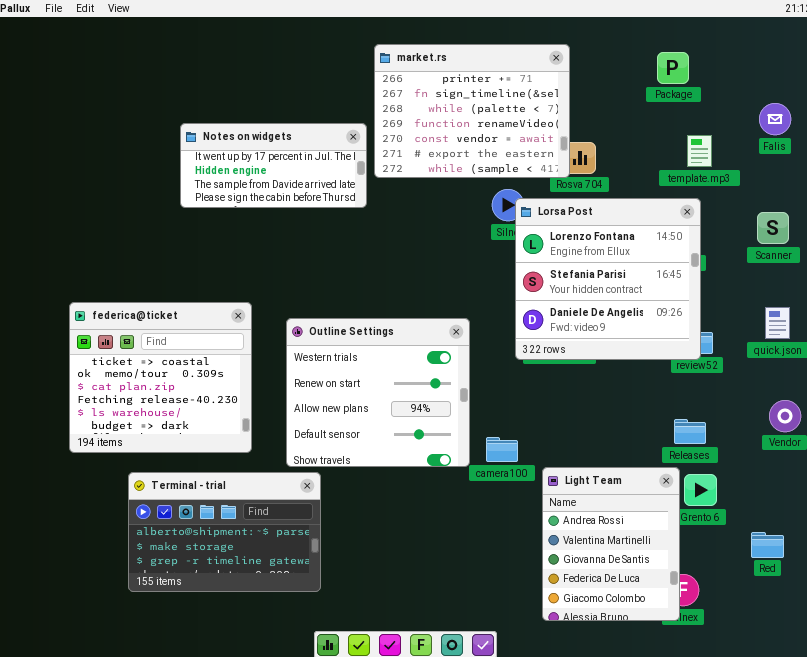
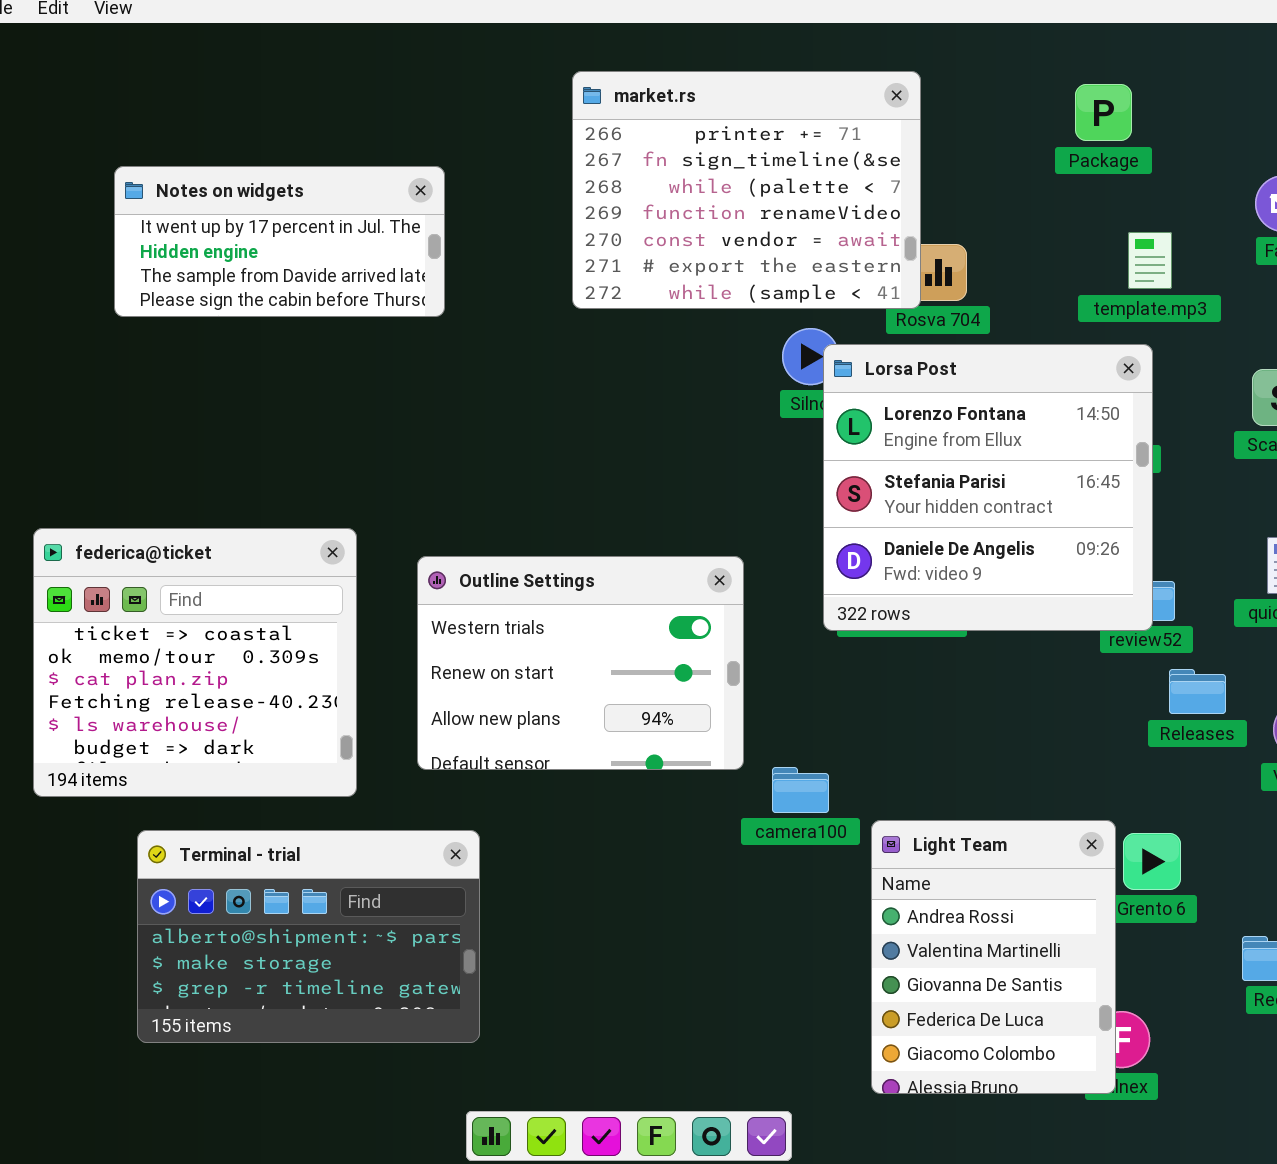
Notes on widgets: [180,123,367,208] -> [114,166,445,317], moved
Outline Settings: [286,318,470,467] -> [417,556,744,770], resized
Releases: [674,419,706,444] -> [1169,669,1226,714], moved

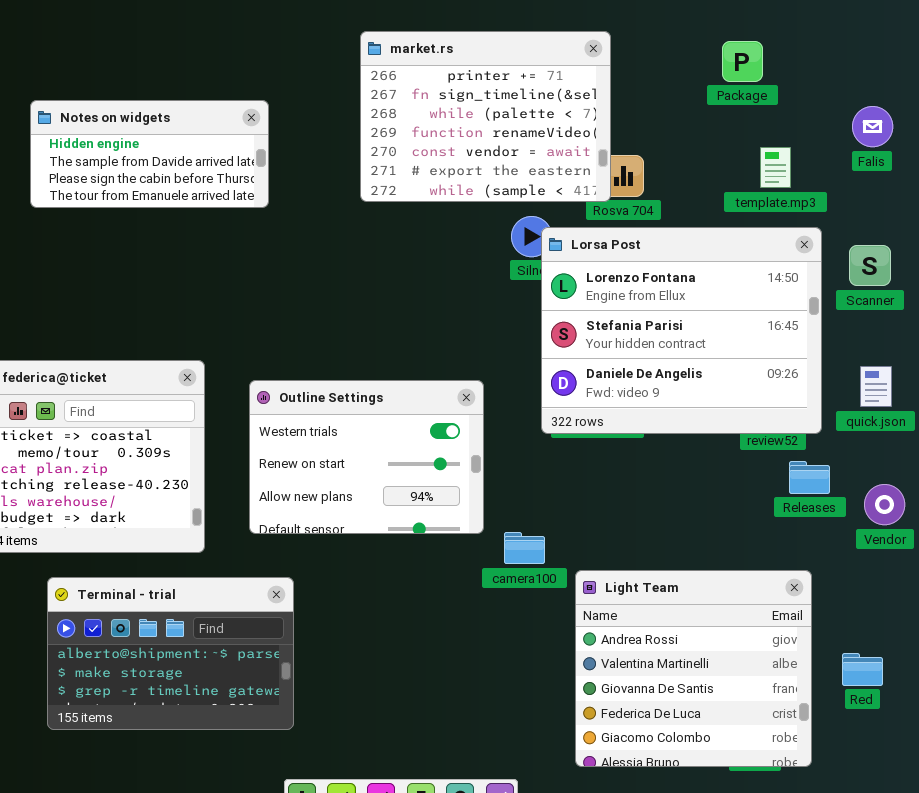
Notes on widgets: [114,166,445,317] -> [30,100,269,208], scrolled down 1 row
Lorsa Post: [823,344,1153,631] -> [541,227,822,434], resized
Light Team: [871,820,1116,1094] -> [575,570,812,767], resized

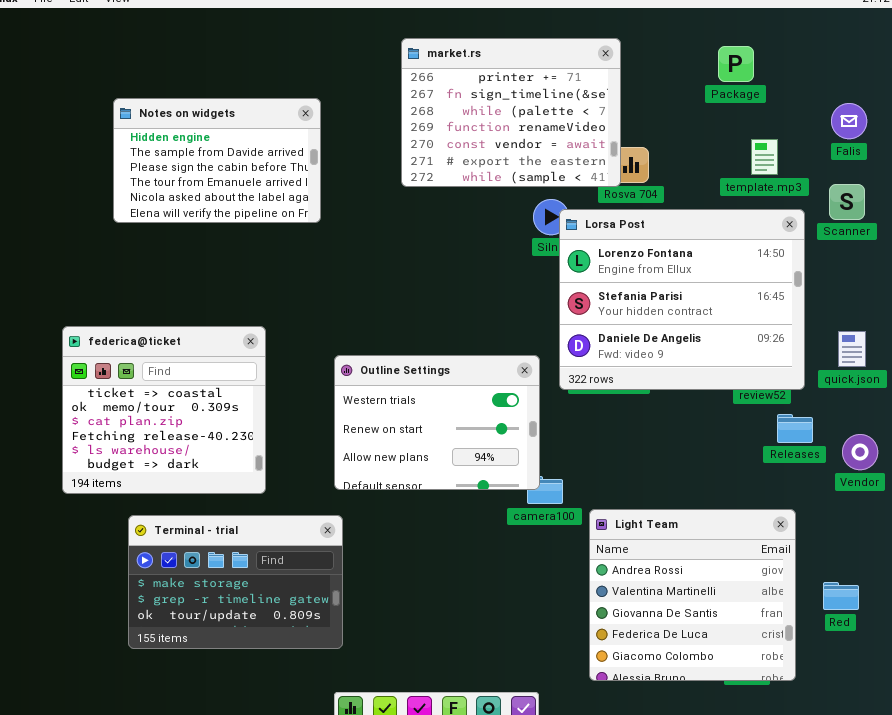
Notes on widgets: [30,100,269,208] -> [113,98,321,223], resized
Scanner: [849,245,891,286] -> [829,184,865,220], moved
Outline Settings: [249,380,484,534] -> [334,355,540,490], moved
Terminal - trial: [47,577,294,730] -> [128,515,343,649], scrolled down 1 row

